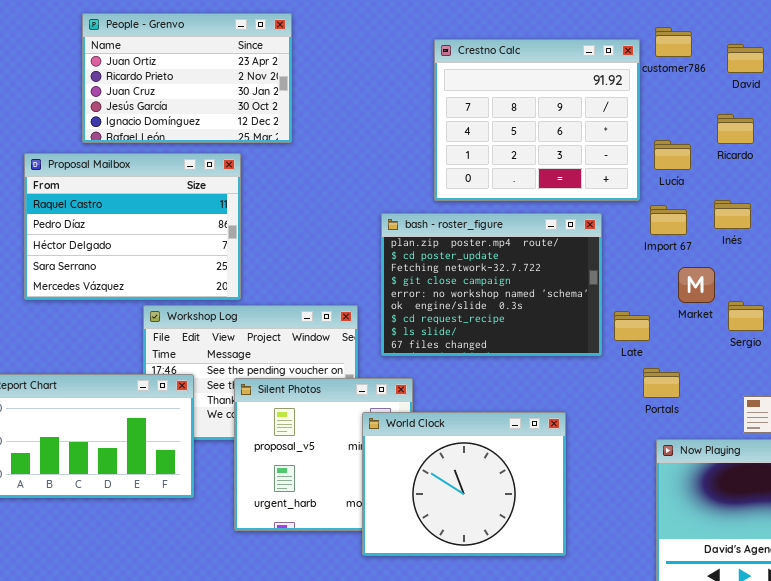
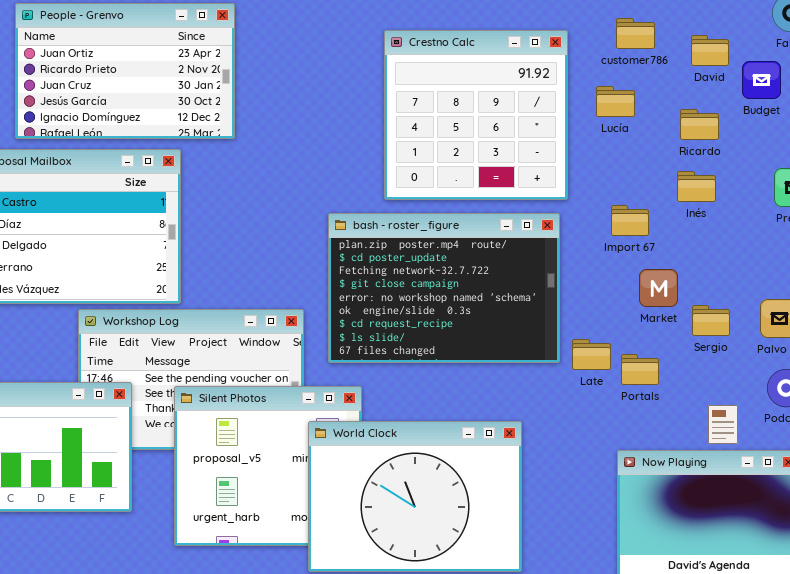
Crestno Calc: [434,39,640,201] -> [384,30,568,200], resized
Lucía: [654,140,691,170] -> [596,86,635,117], moved
Inés: [714,200,751,229] -> [677,171,716,202], moved
Late: [614,311,650,341] -> [572,339,611,370], moved
Portals: [643,368,680,398] -> [621,354,659,385], moved

